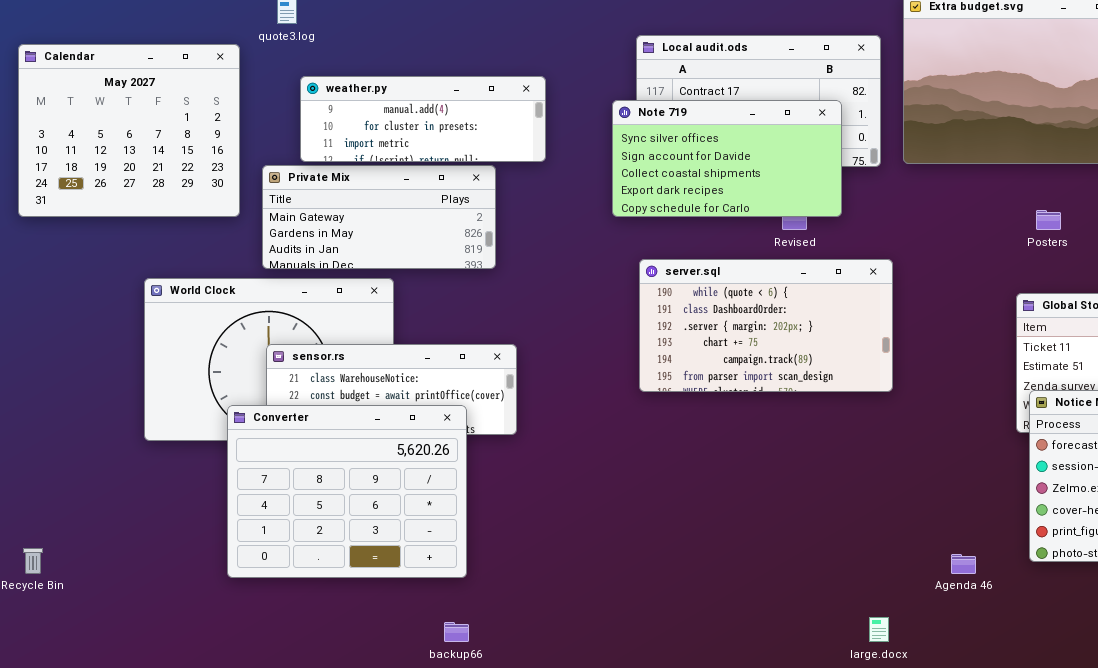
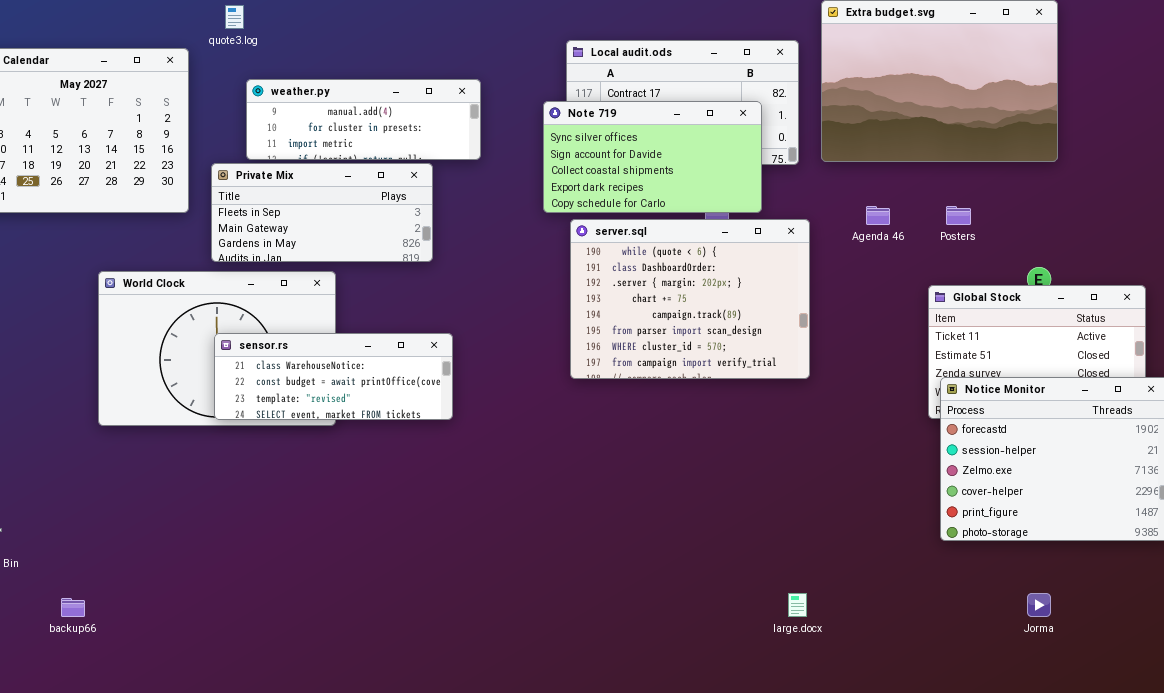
Private Mix: [262,165,496,269] -> [211,163,433,262], scrolled up 1 row
server.sql: [639,259,893,392] -> [570,219,810,379], resized
Converter: [227,405,467,578] -> none, closed
Agenda 46: [951,554,976,574] -> [866,206,890,225], moved
backup66: [444,622,469,642] -> [61,598,85,617], moved

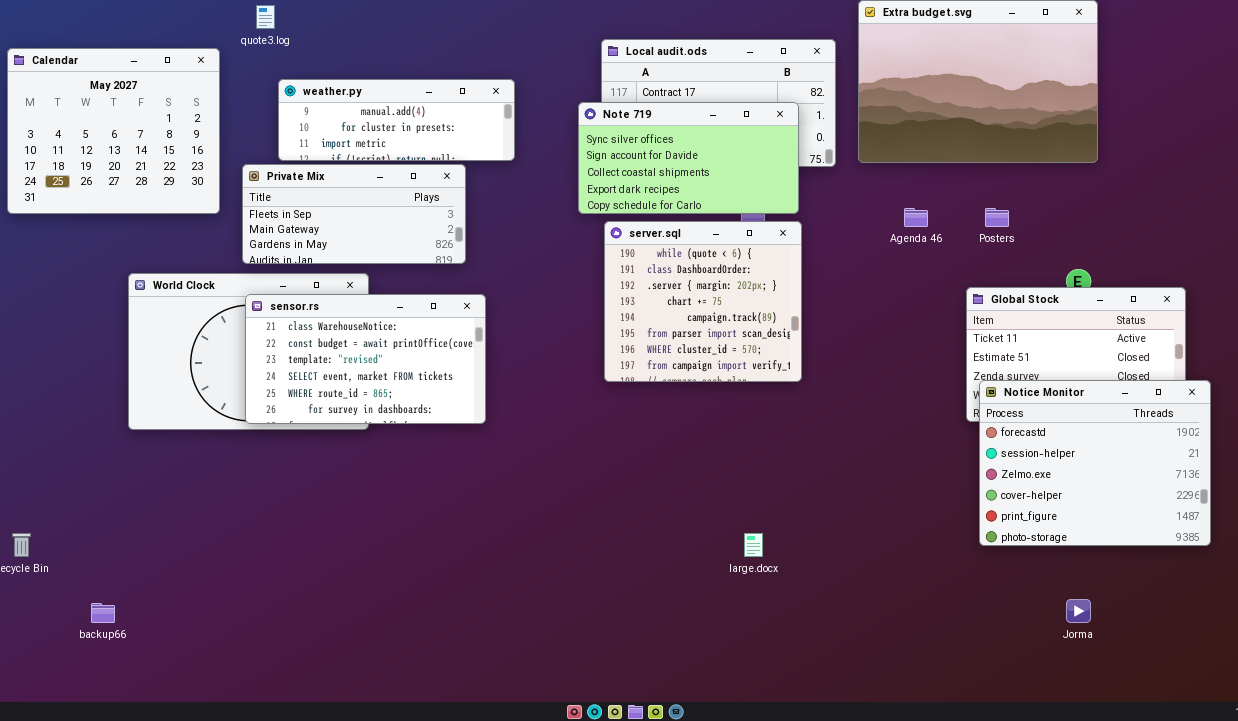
server.sql: [570,219,810,379] -> [604,221,802,382], resized
sensor.rs: [214,333,453,420] -> [245,294,486,424], resized
large.docx: [788,593,807,617] -> [744,533,763,557], moved

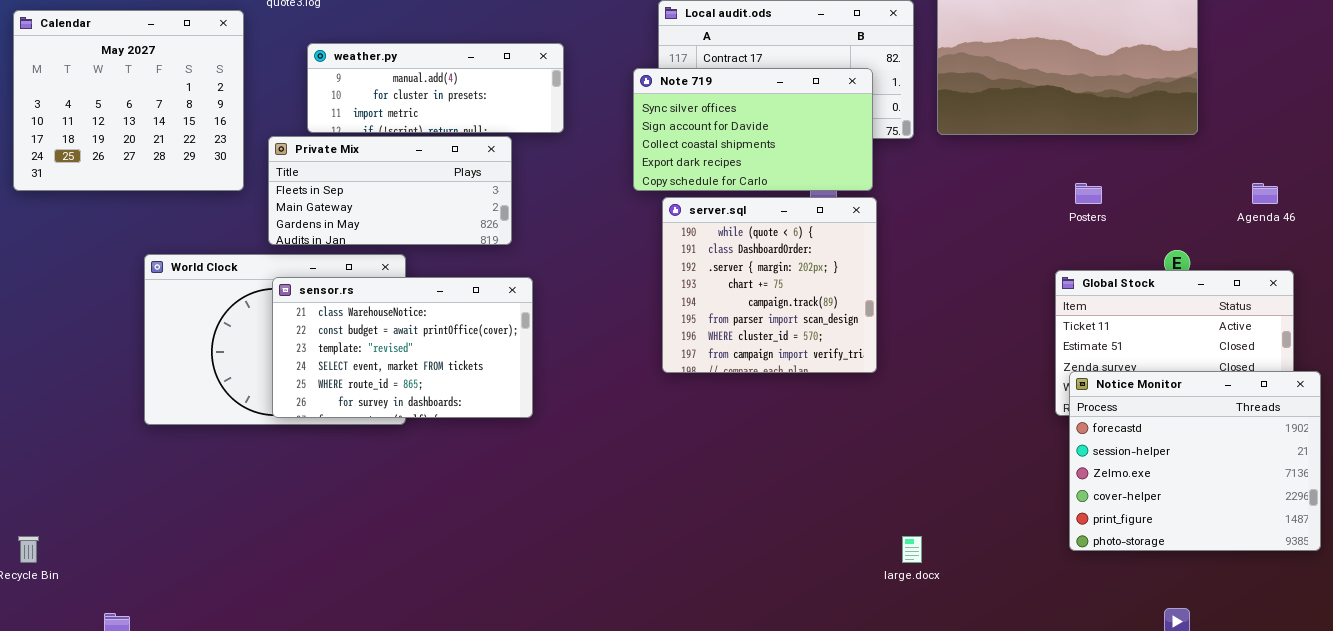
Agenda 46: [904,208,928,227] -> [1252,183,1278,204], moved
large.docx: [744,533,763,557] -> [902,536,922,563], moved

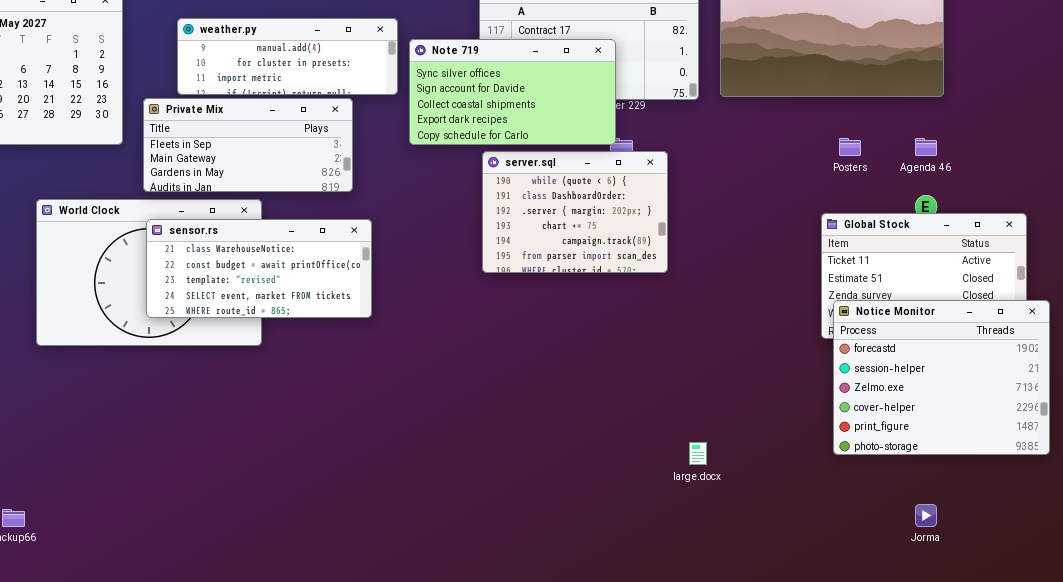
Note 719: [633,68,873,191] -> [409,39,616,145], moved
Agenda 46: [1252,183,1278,204] -> [915,138,937,156], moved
server.sql: [662,197,877,373] -> [482,151,668,273], resized
sensor.rs: [272,277,533,418] -> [146,219,372,318], resized

